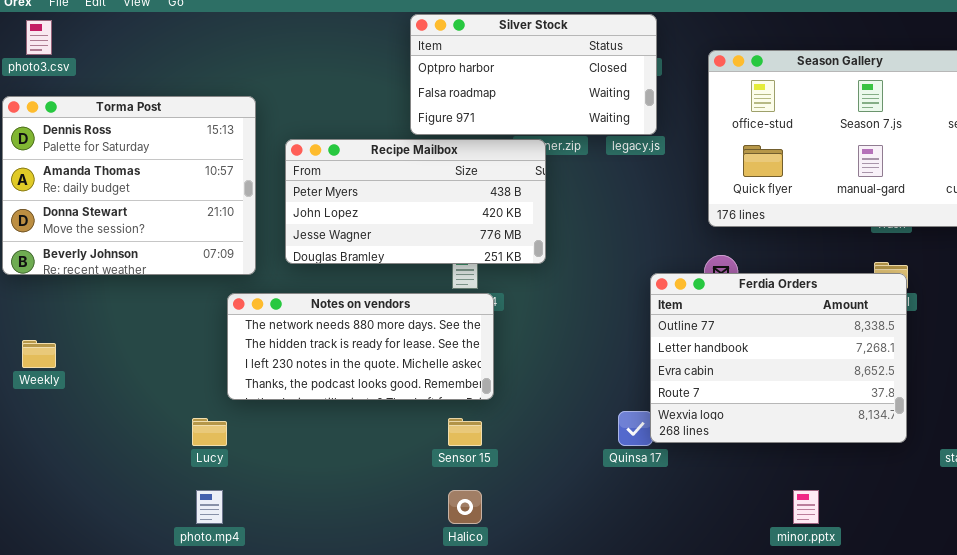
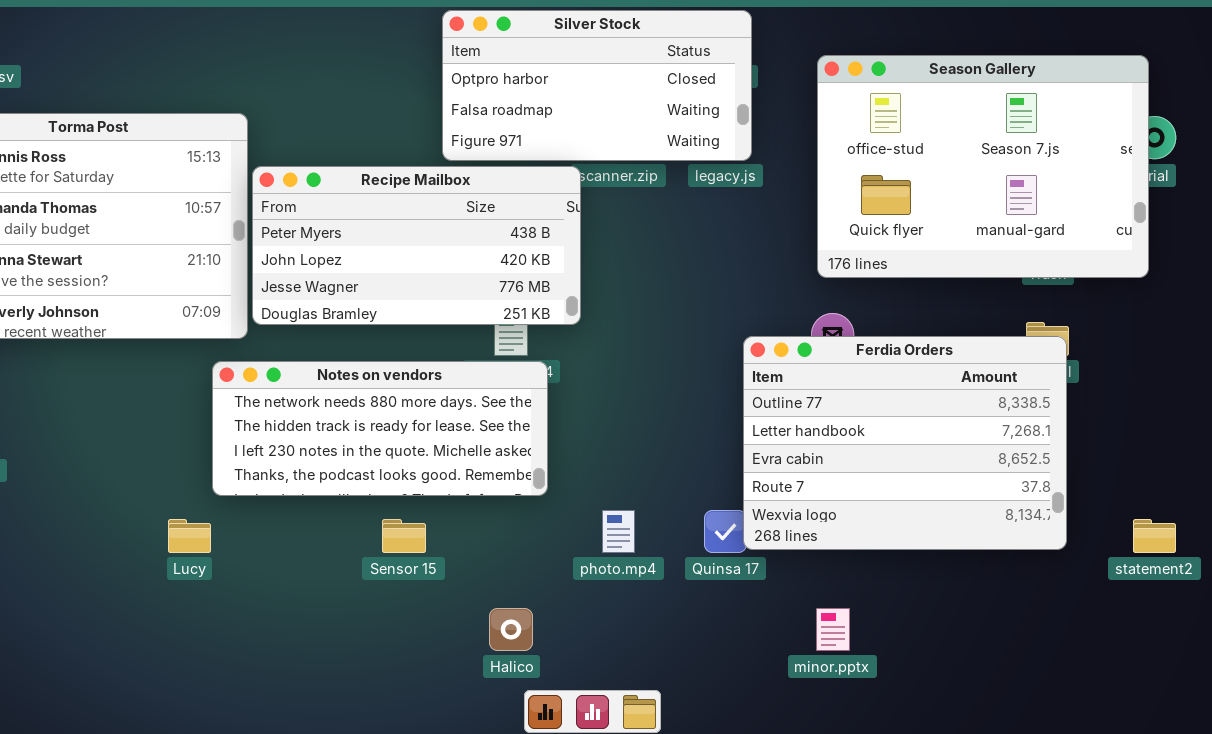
Recipe Mailbox: [285,139,546,264] -> [252,166,581,325], moved
Sensor 15: [448,418,482,446] -> [382,519,426,553], moved
photo.mp4: [196,490,223,524] -> [602,510,635,553], moved
minor.pptx: [793,490,819,524] -> [816,608,850,651], moved

